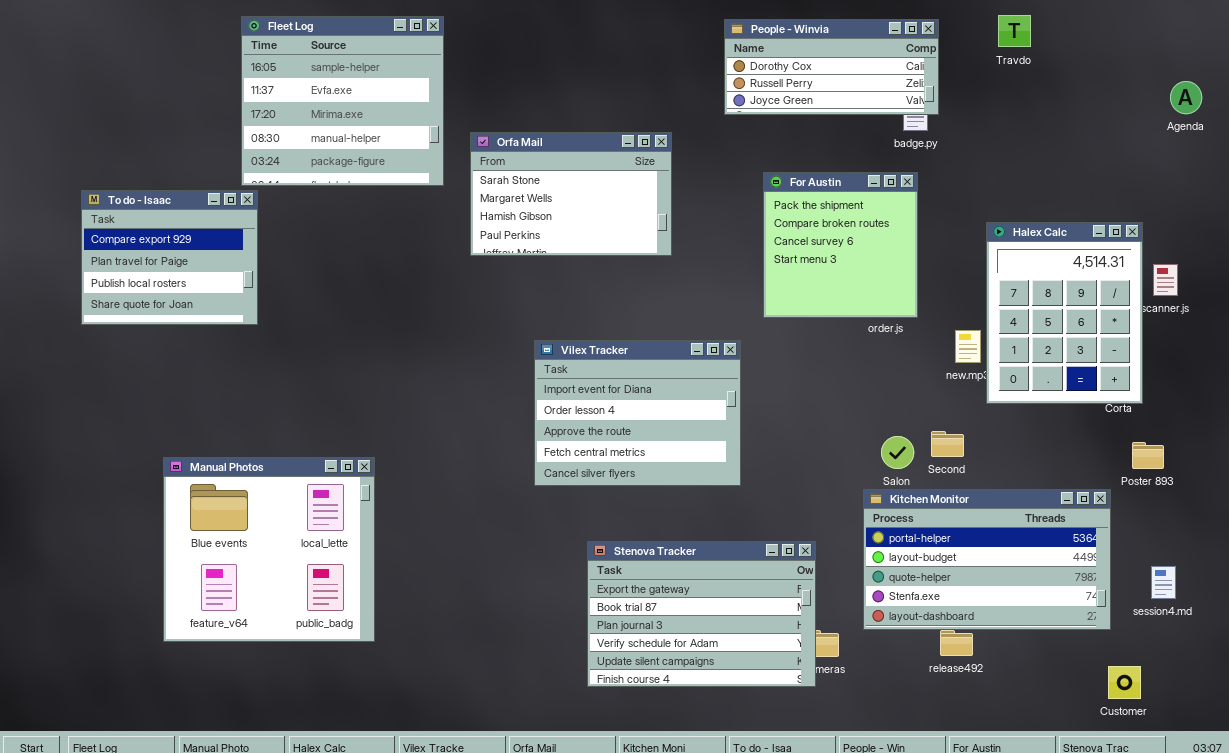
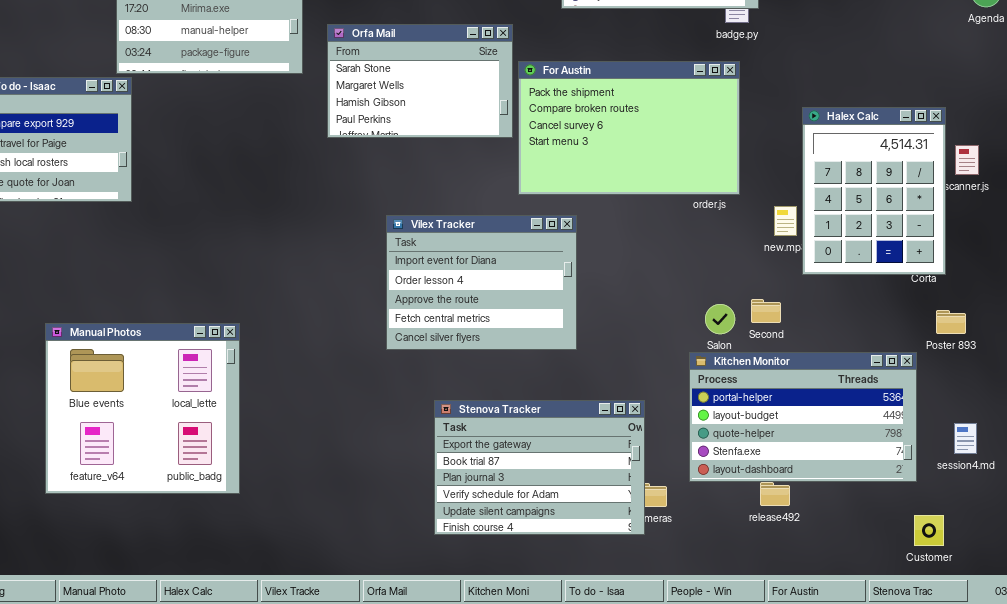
For Austin: [763,172,918,318] -> [518,61,740,195], resized

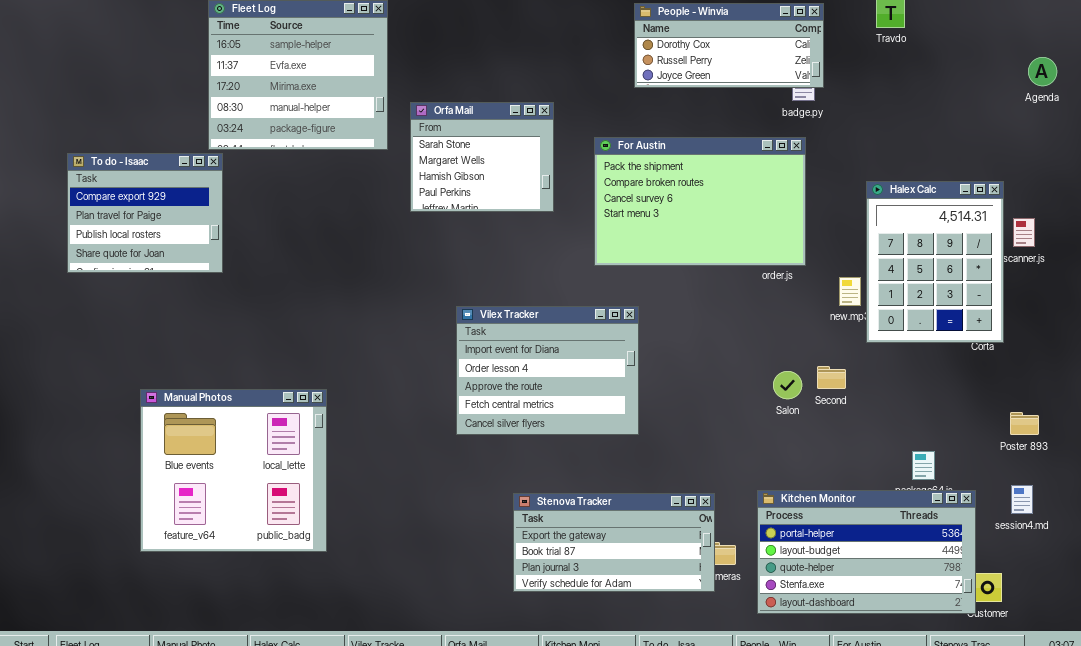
Orfa Mail: [327,24,513,138] -> [410,102,554,212], resized
Vilex Tracker: [386,215,577,350] -> [456,306,639,435], moved
Poster 893: [936,310,966,334] -> [1010,412,1039,435], moved
Kitchen Monitor: [689,352,917,482] -> [757,490,976,614], moved
Stenova Tracker: [434,400,645,535] -> [513,493,715,592], resized

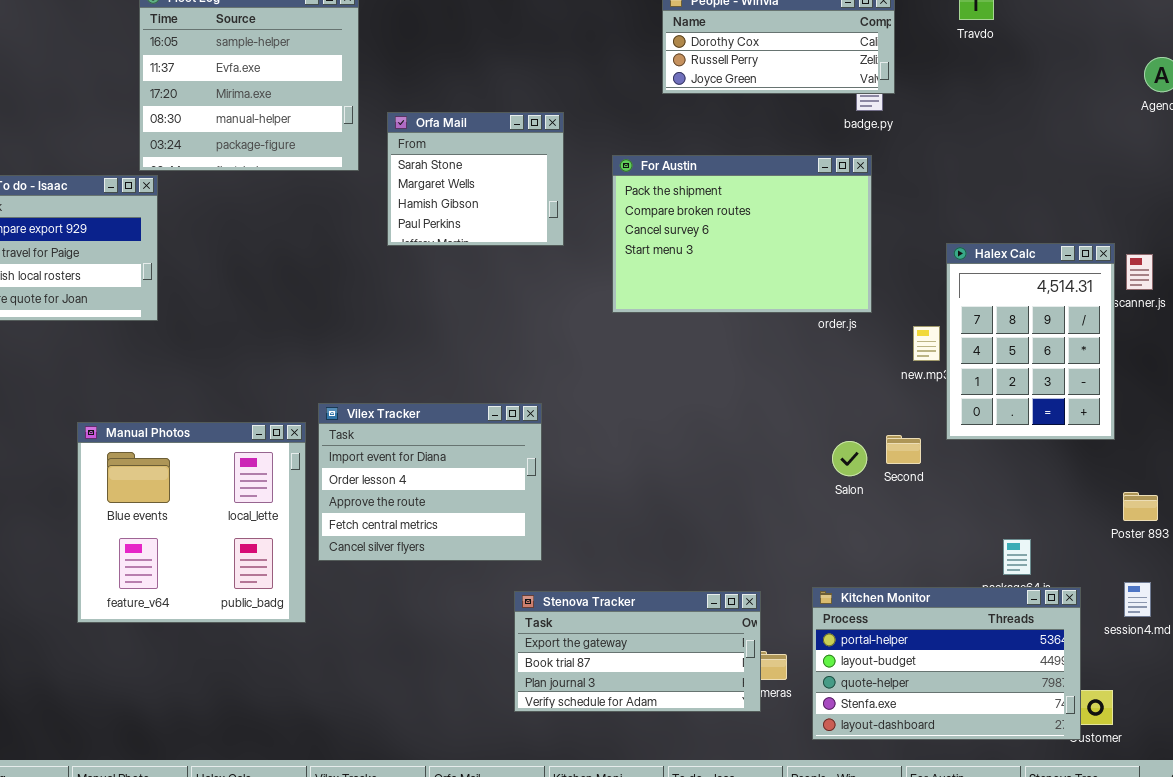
Halex Calc: [866,181,1004,343] -> [946,243,1115,440], moved
Vilex Tracker: [456,306,639,435] -> [318,403,542,561], moved
Manual Photos: [140,389,327,552] -> [77,422,306,623], moved

